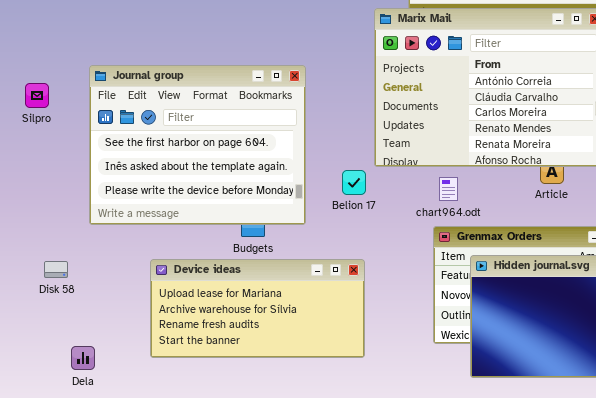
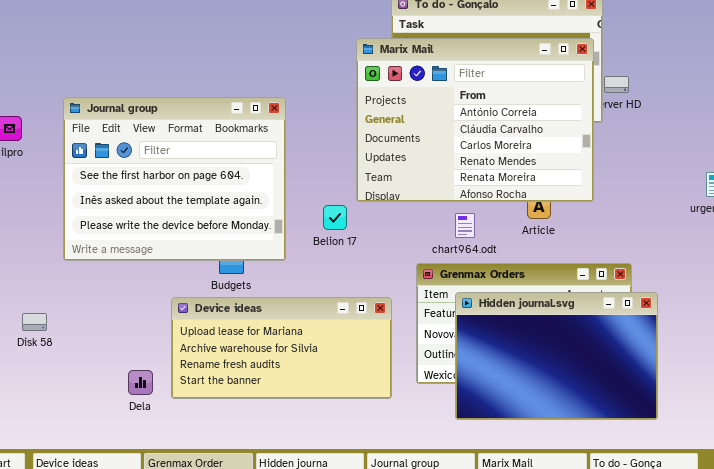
chart964.odt: [439,177,458,201] -> [455,213,475,238], moved
Device ideas: [150,259,365,358] -> [171,297,392,399], moved
Disk 58: [44,261,68,278] -> [22,313,47,331], moved
Dela: [71,346,95,370] -> [128,370,153,395], moved

